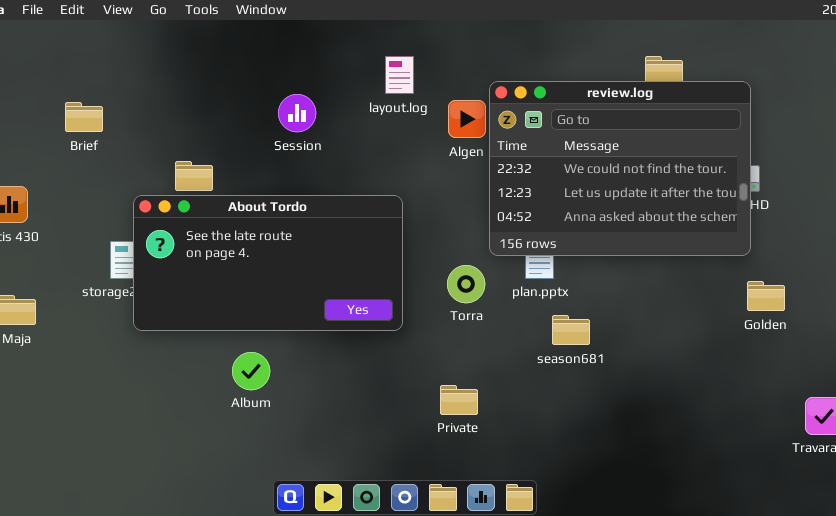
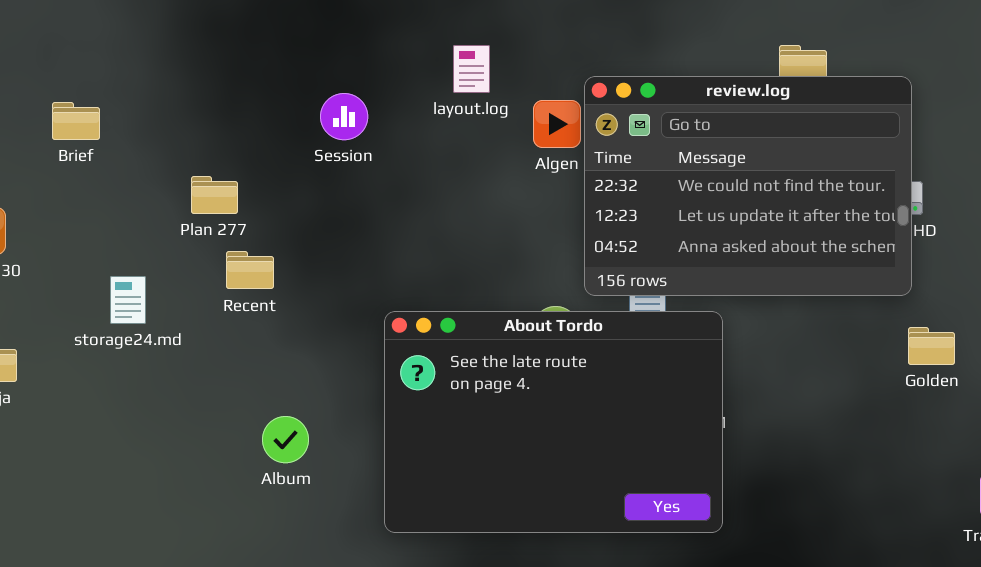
About Tordo: [133,195,403,331] -> [384,311,723,533], moved, resized

